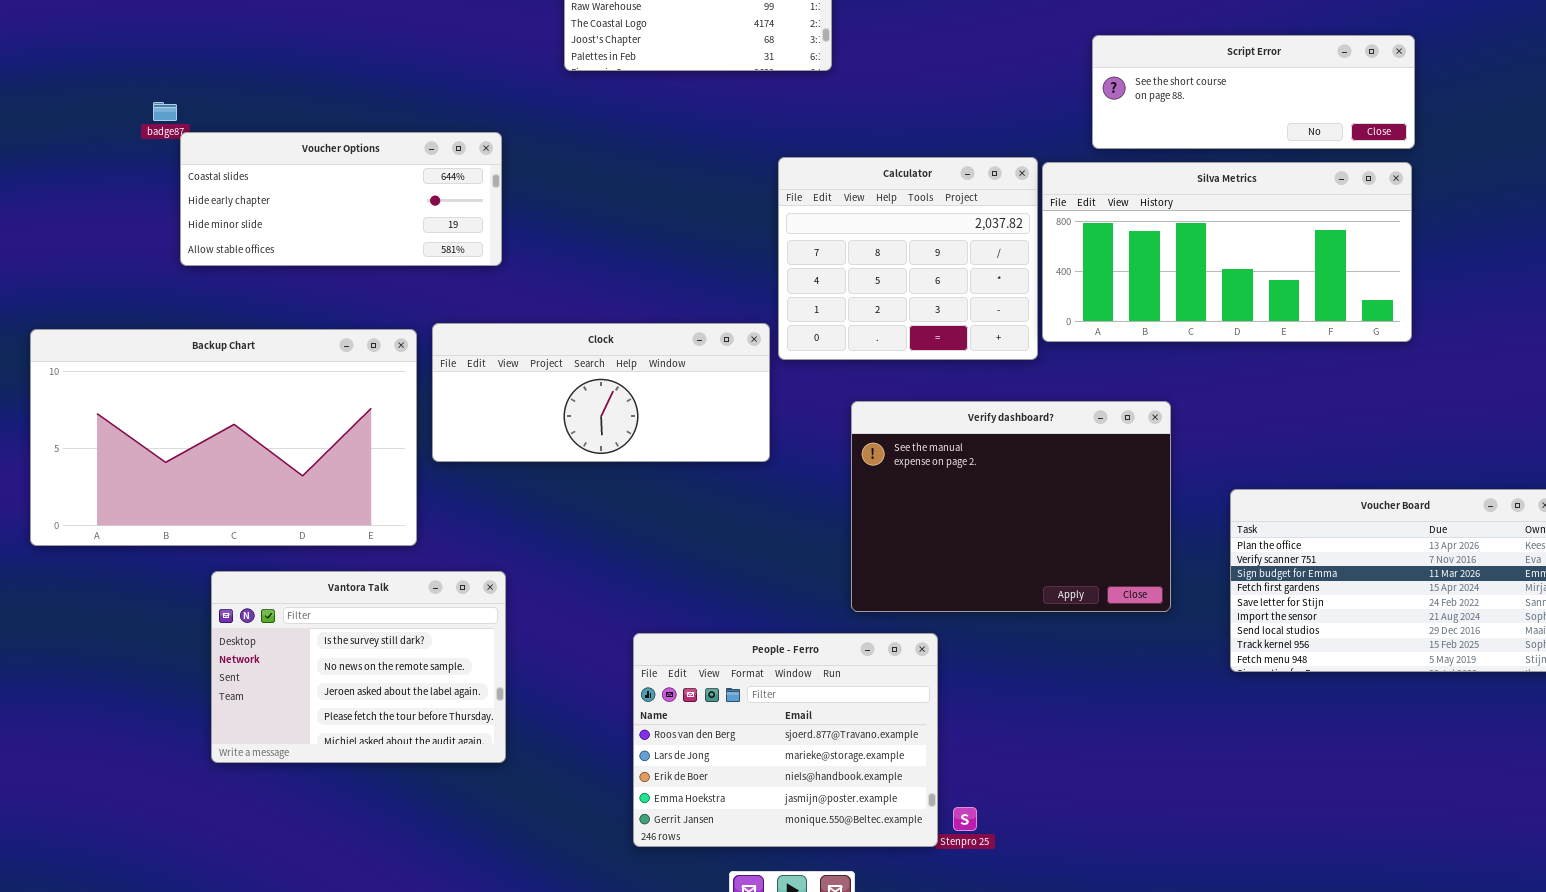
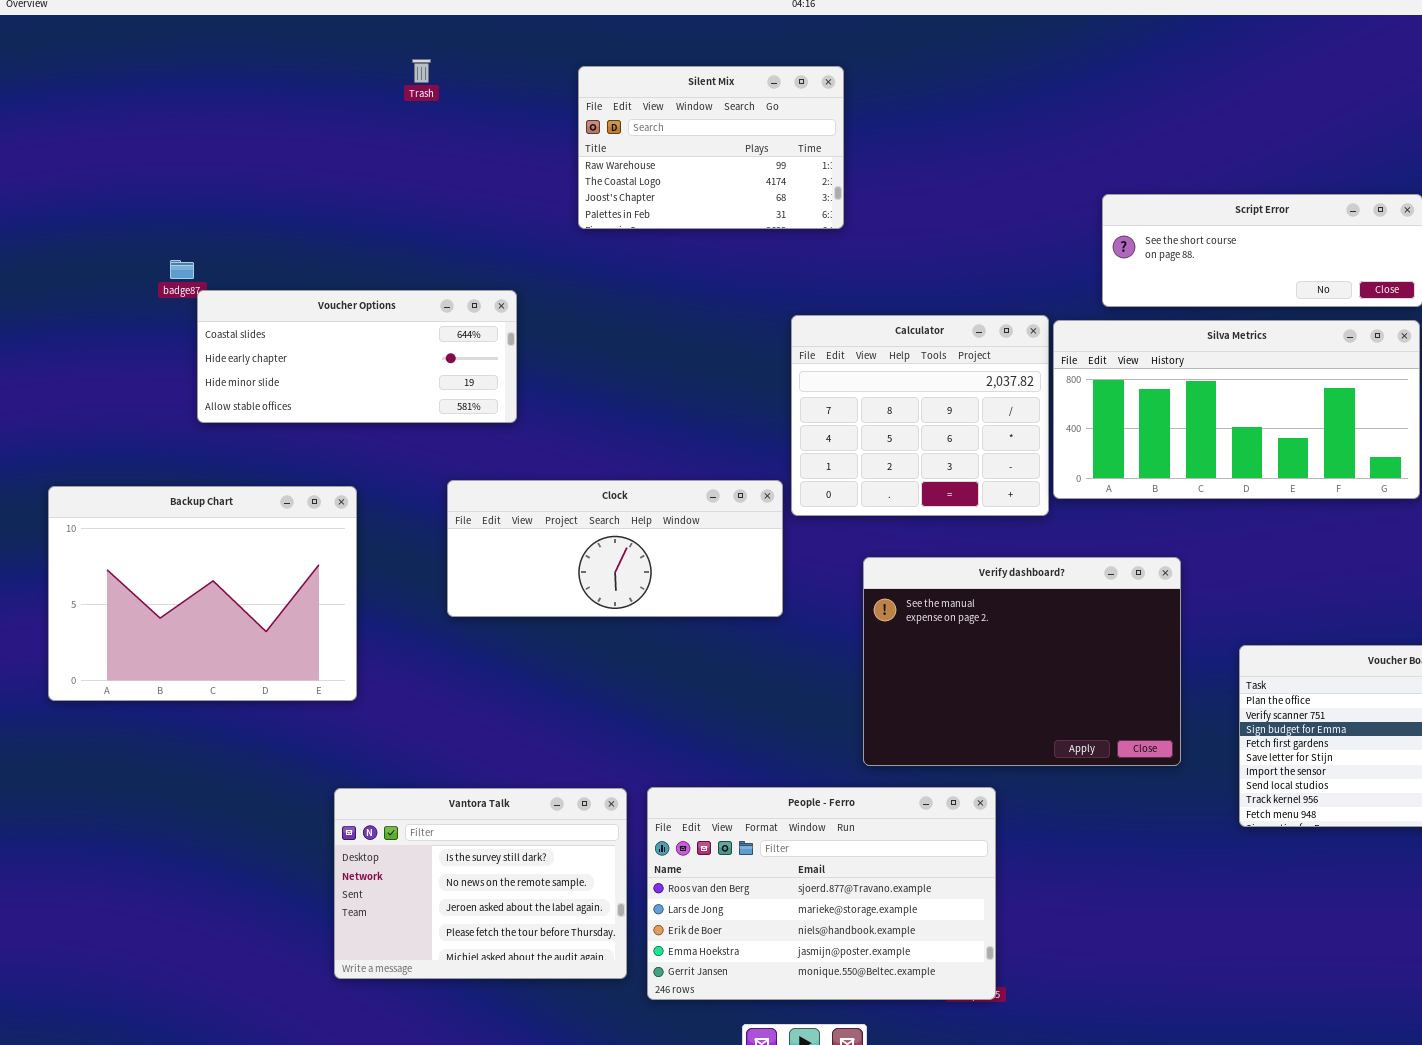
Backup Chart: [30,329,417,546] -> [48,486,357,701], resized
Vantora Talk: [211,571,506,763] -> [334,788,627,979], moved
People - Ferro: [633,633,938,847] -> [647,787,996,1000], resized

